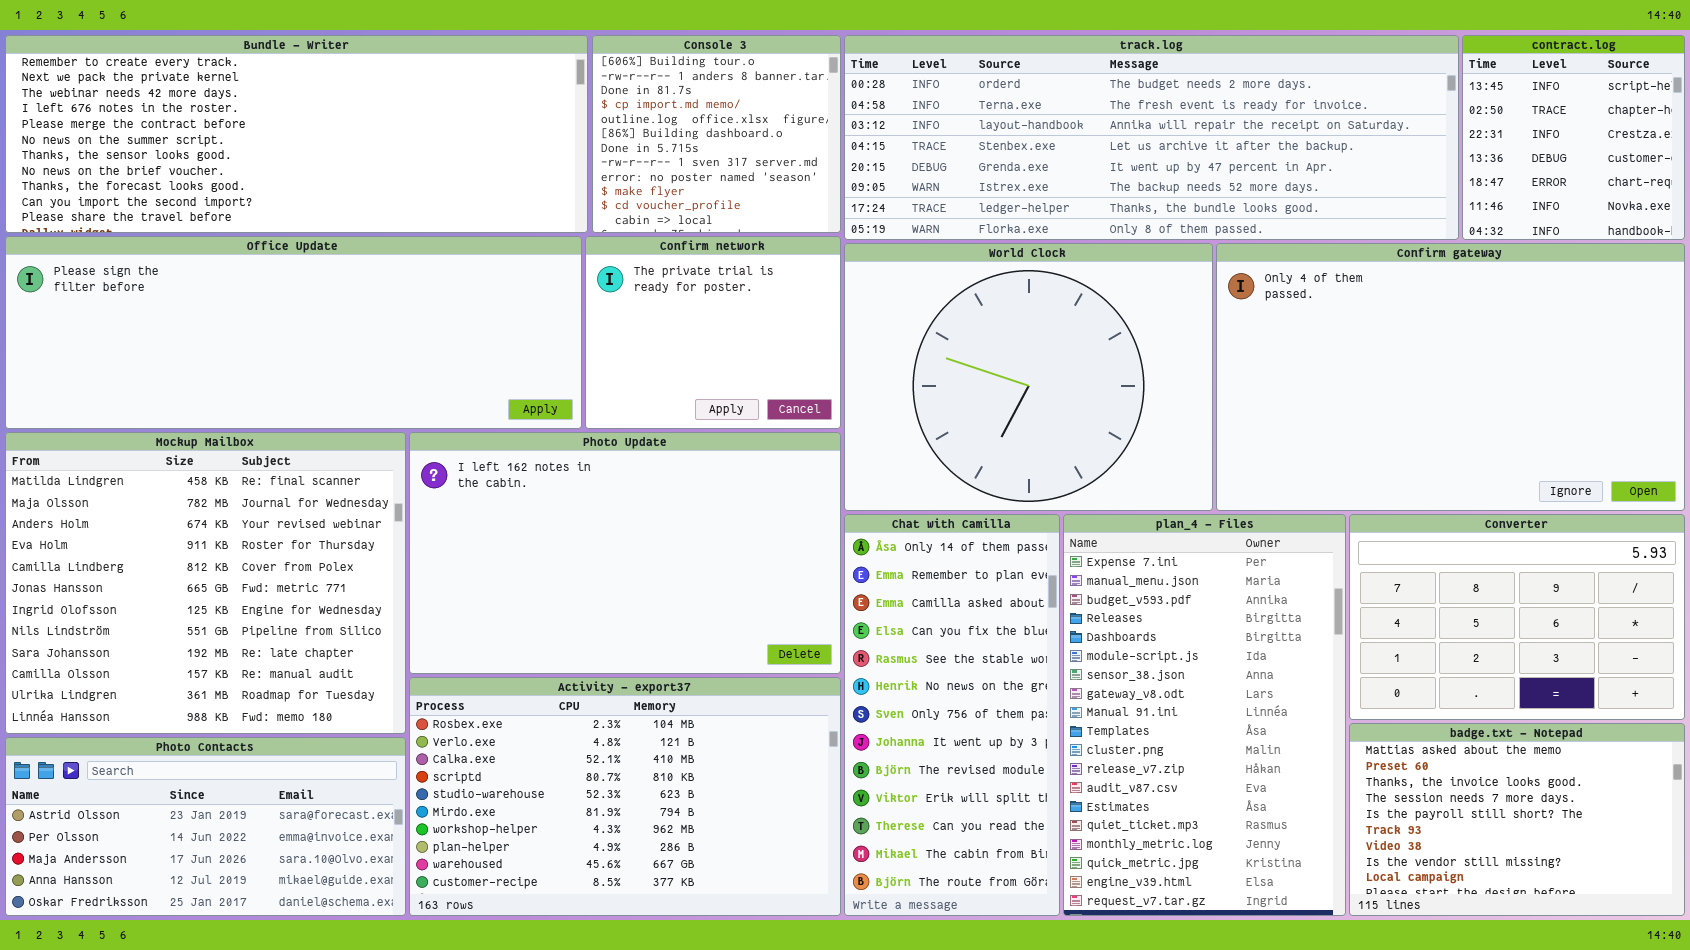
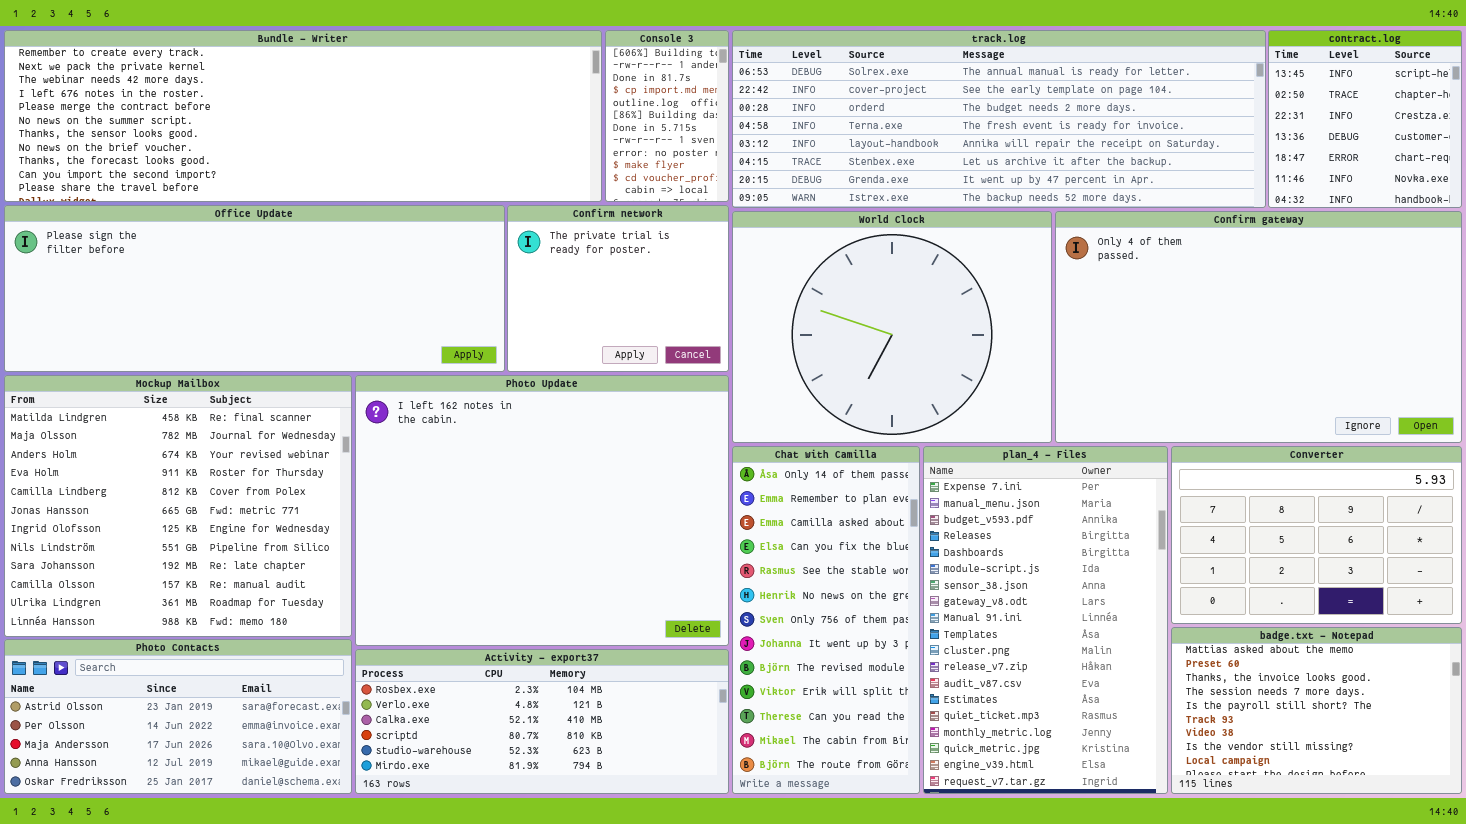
Bundle - Writer: [5,35,588,233] -> [4,30,602,202], resized
Console 3: [592,35,841,233] -> [605,30,729,202], resized
track.log: [844,35,1459,240] -> [732,30,1266,208], scrolled up 2 rows
Photo Update: [409,432,841,674] -> [355,375,729,646], resized
Activity - export37: [409,677,841,916] -> [355,649,729,794], resized

